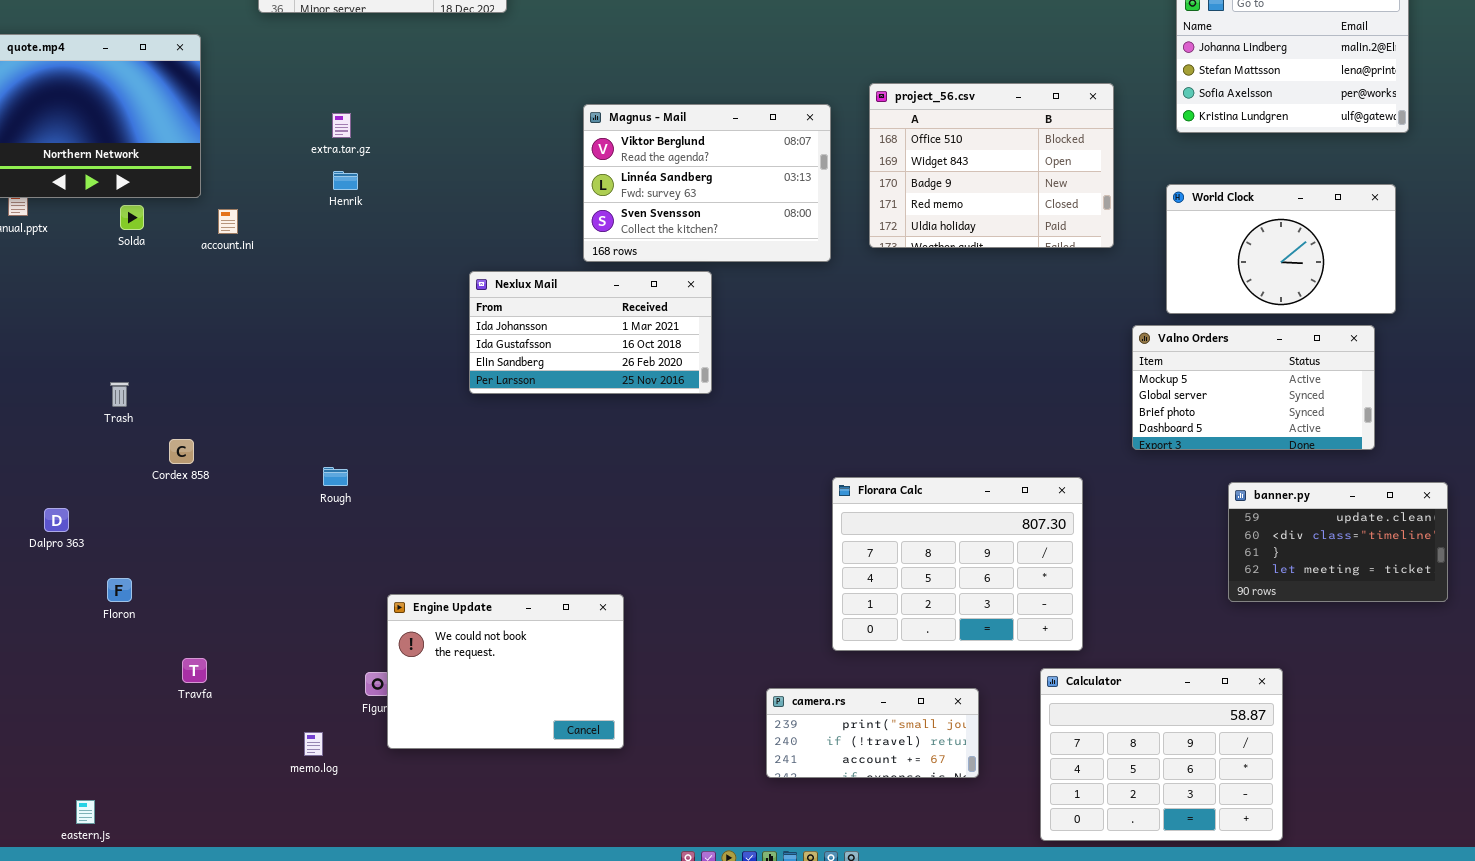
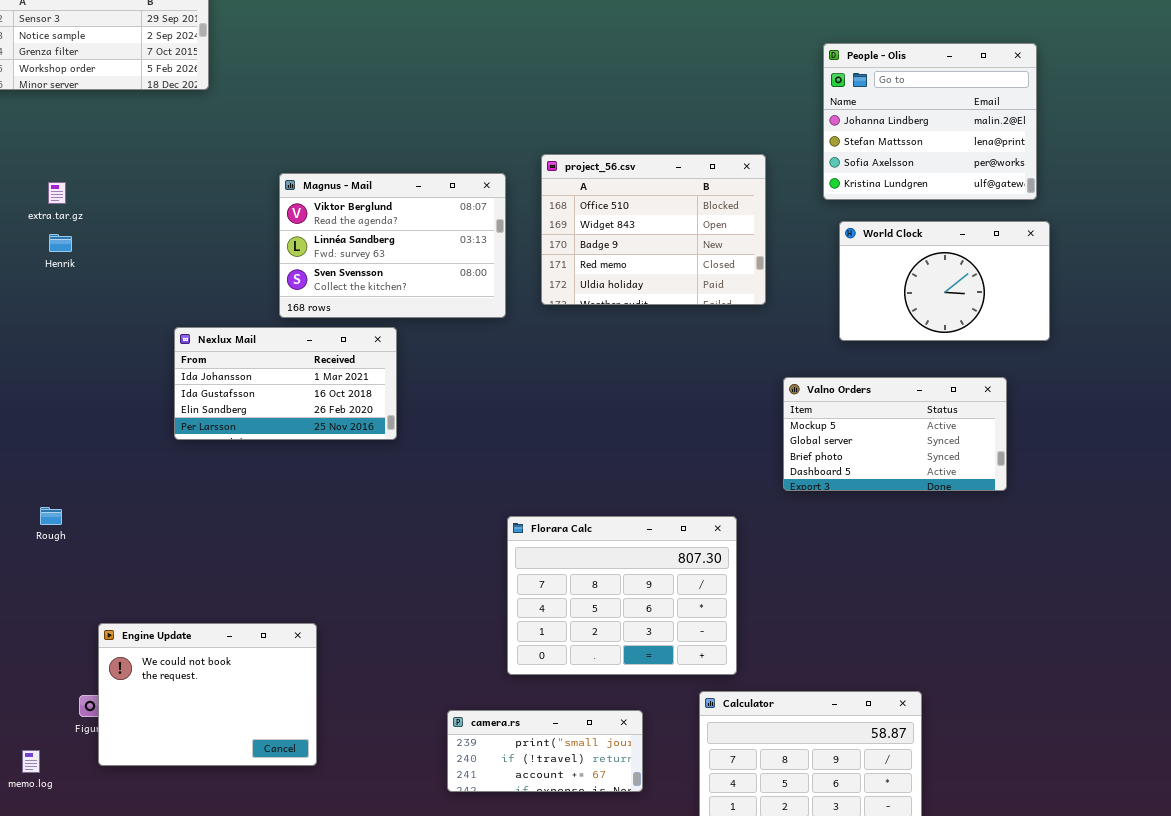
World Clock: [1166,184,1396,314] -> [839,221,1050,341], moved
banner.py: [1228,482,1448,602] -> none, closed

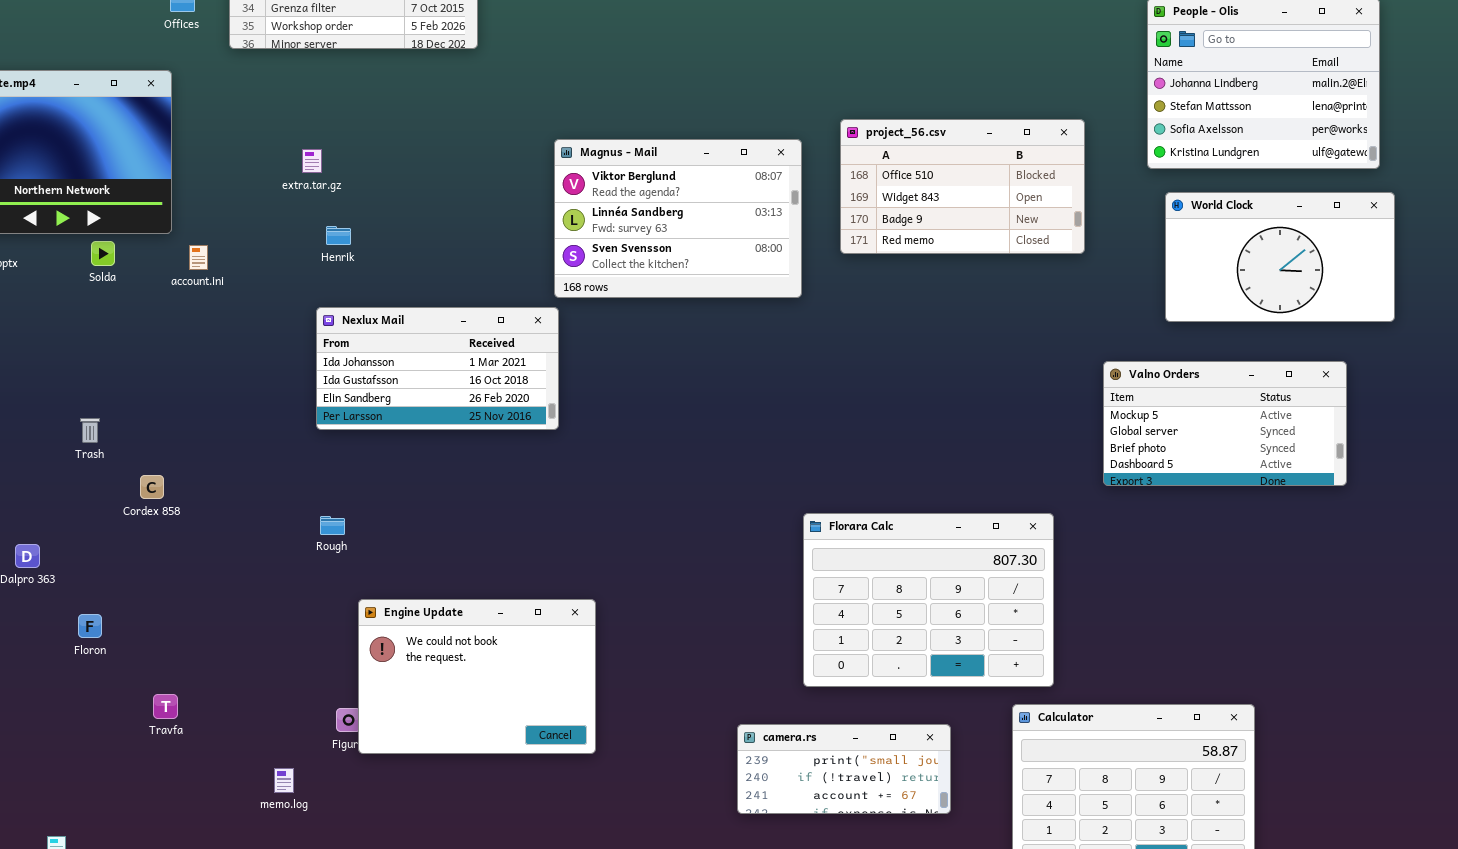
project_56.csv: [541,154,766,305] -> [840,119,1085,254], resized
Henrik: [49,234,72,252] -> [326,226,351,245], moved
Nexlux Mail: [174,327,397,440] -> [316,307,559,430], moved
Rough: [40,507,62,525] -> [320,516,345,535], moved
Engine Update: [98,623,317,766] -> [358,599,596,754], moved

